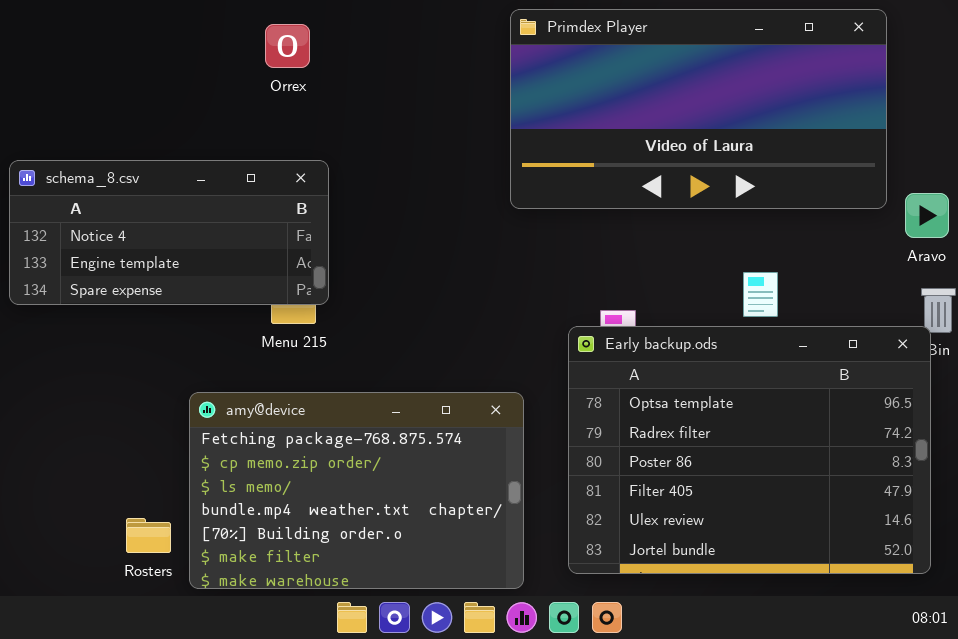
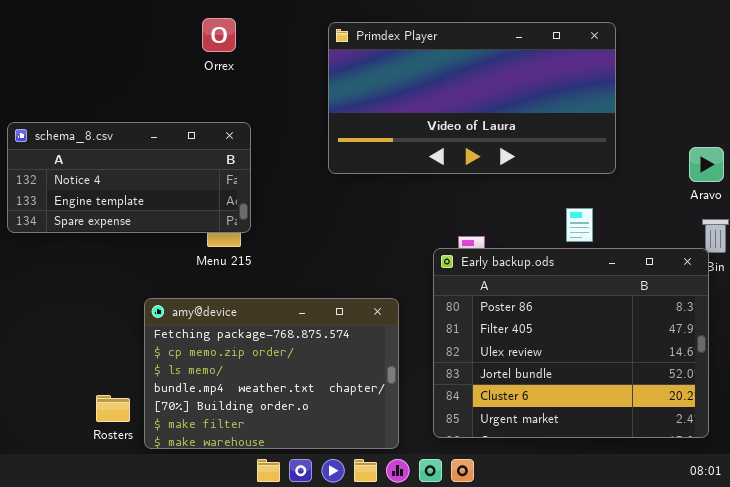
Primdex Player: [510,9,887,209] -> [328,22,616,174], moved
Early backup.ods: [568,326,931,574] -> [433,248,709,438], scrolled down 2 rows

